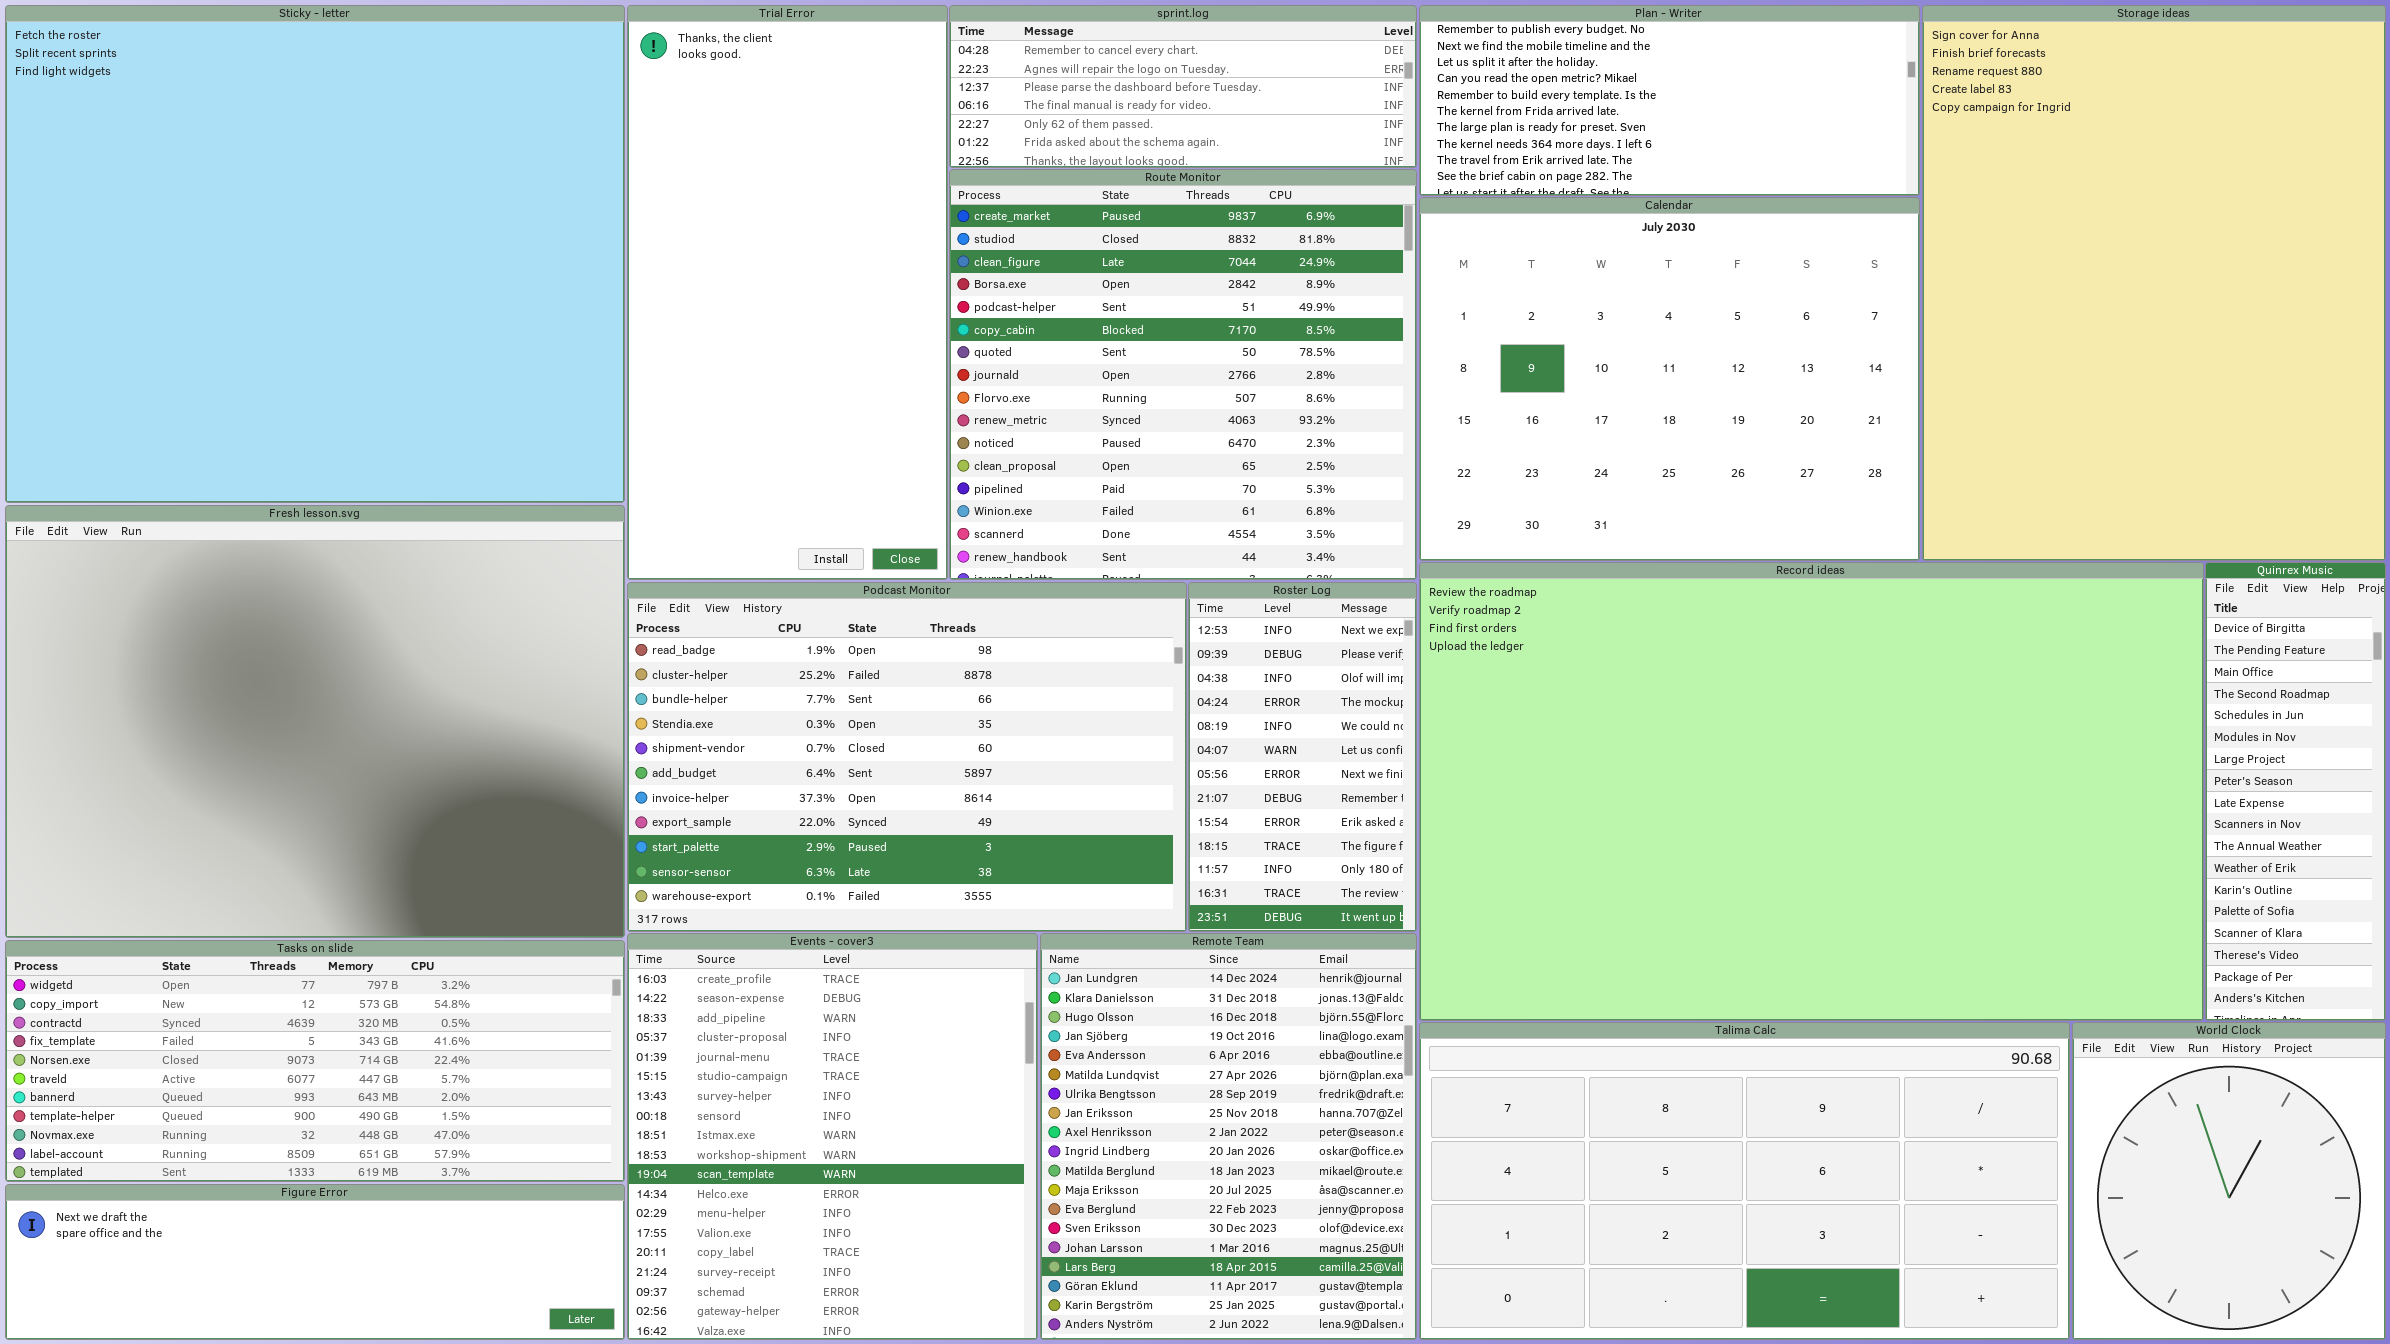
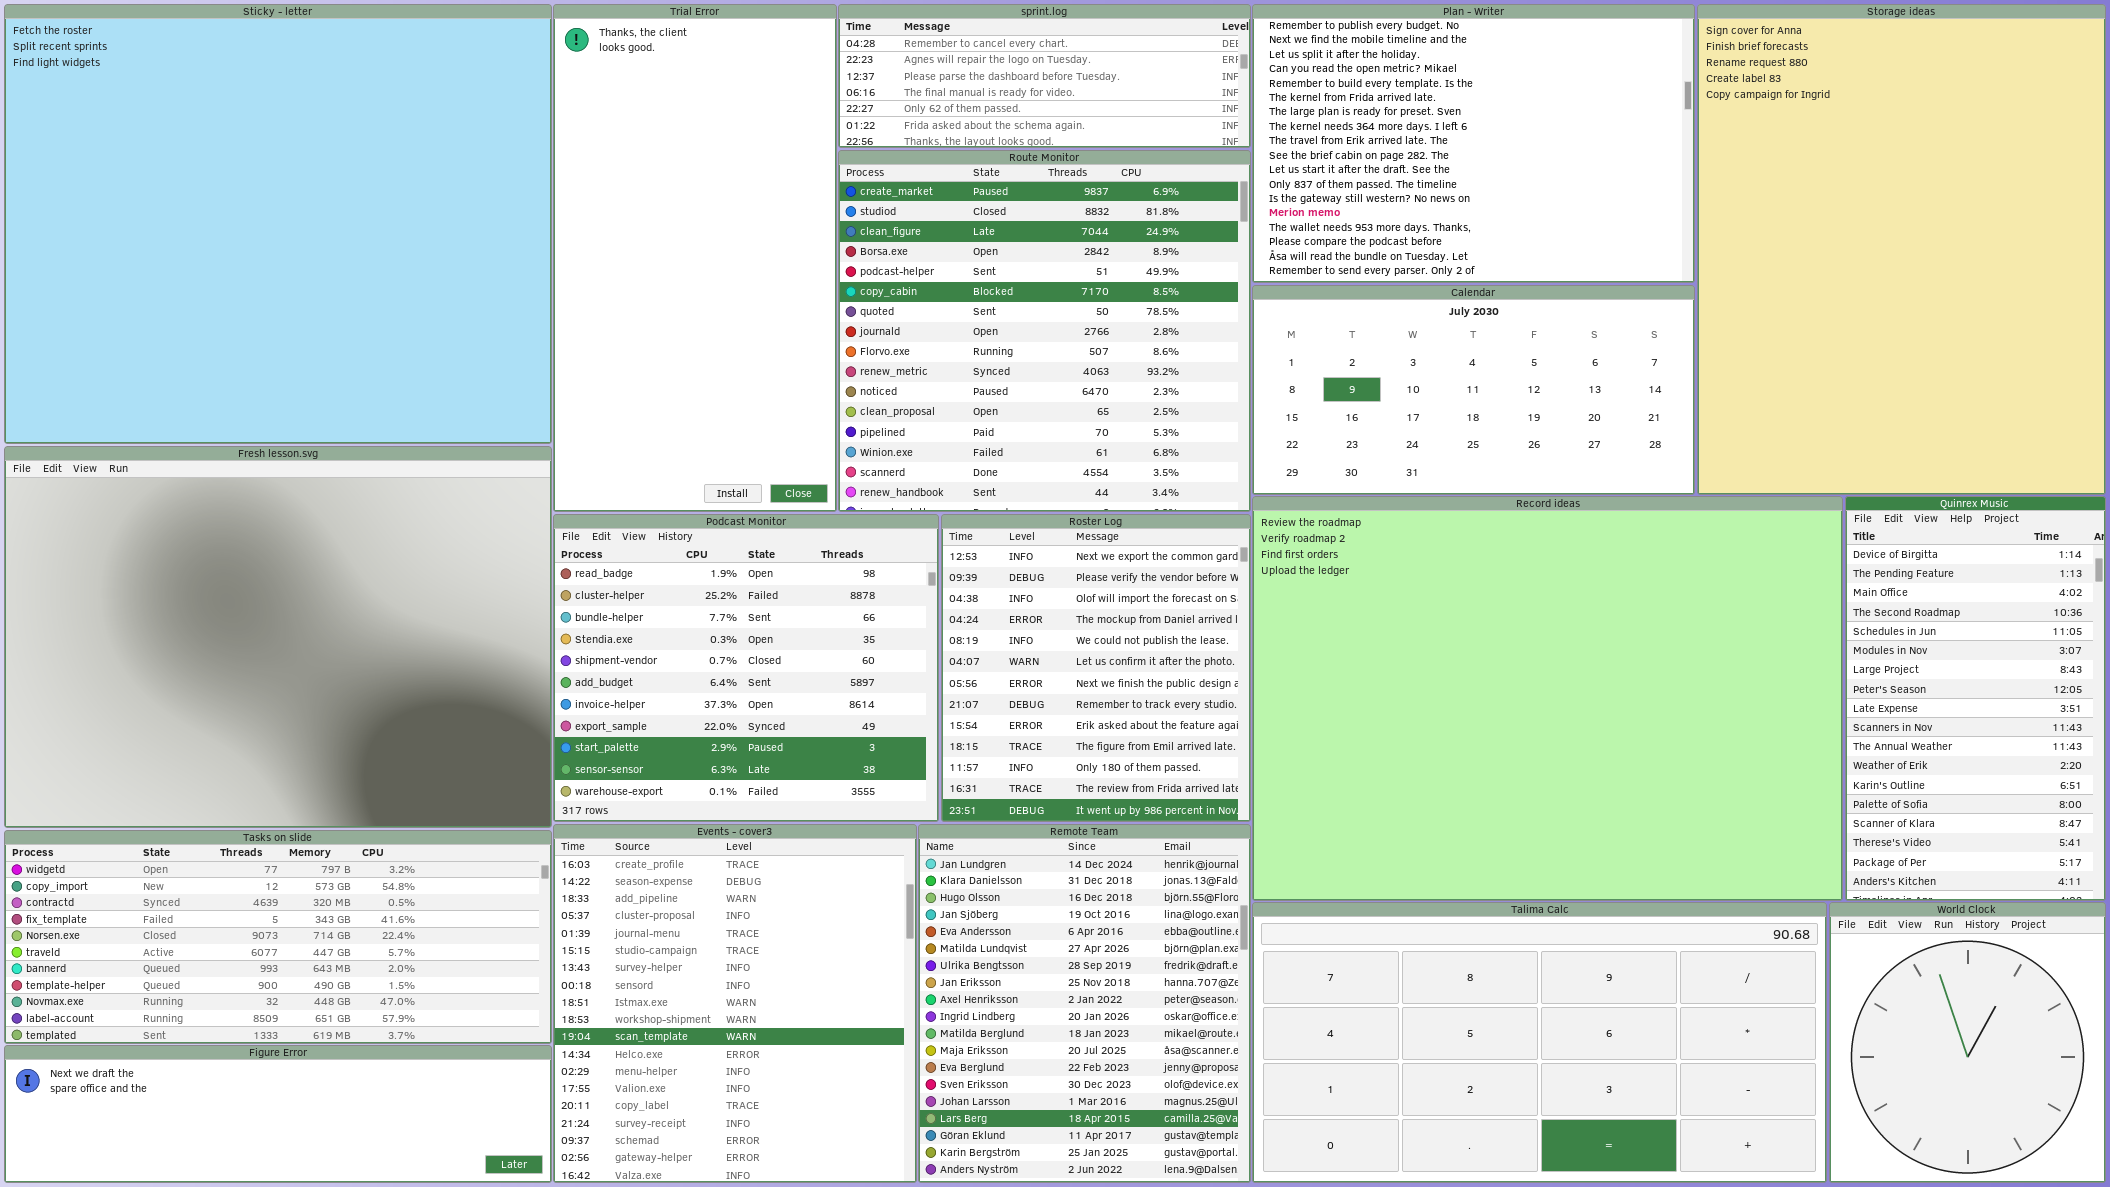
Plan - Writer: [1419,5,1920,196] -> [1252,4,1695,283], resized
Calendar: [1419,197,1920,561] -> [1252,285,1695,495], resized
Record ideas: [1419,562,2204,1021] -> [1252,496,1843,901], resized
Quinrex Music: [2205,562,2386,1021] -> [1845,496,2106,901], resized
Podcast Monitor: [627,582,1187,932] -> [553,514,939,822], resized
Roster Log: [1188,582,1417,932] -> [941,514,1251,822], resized

